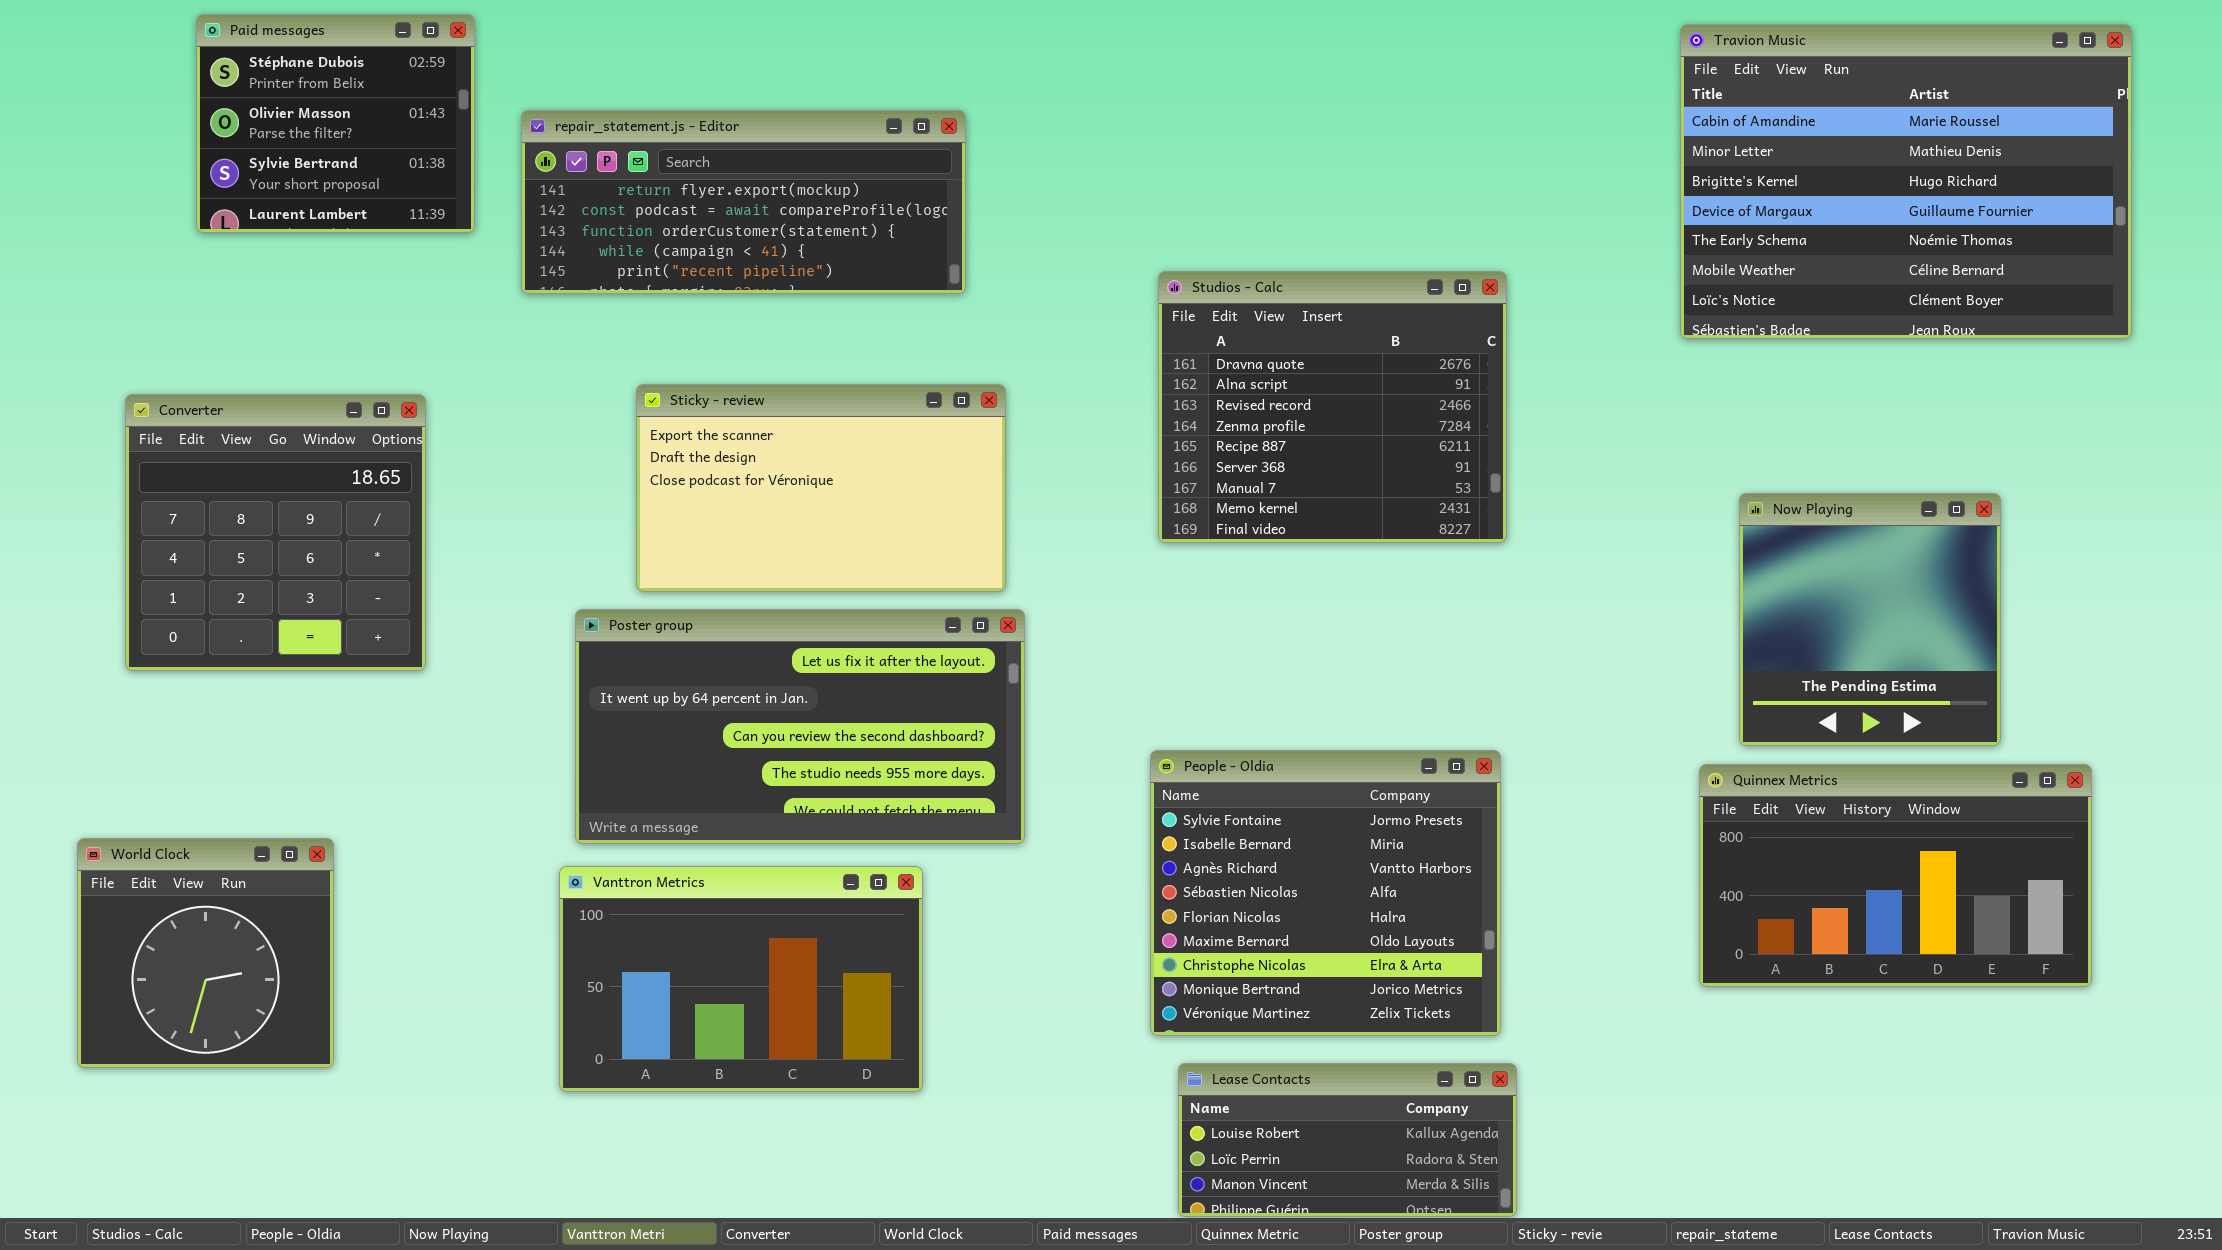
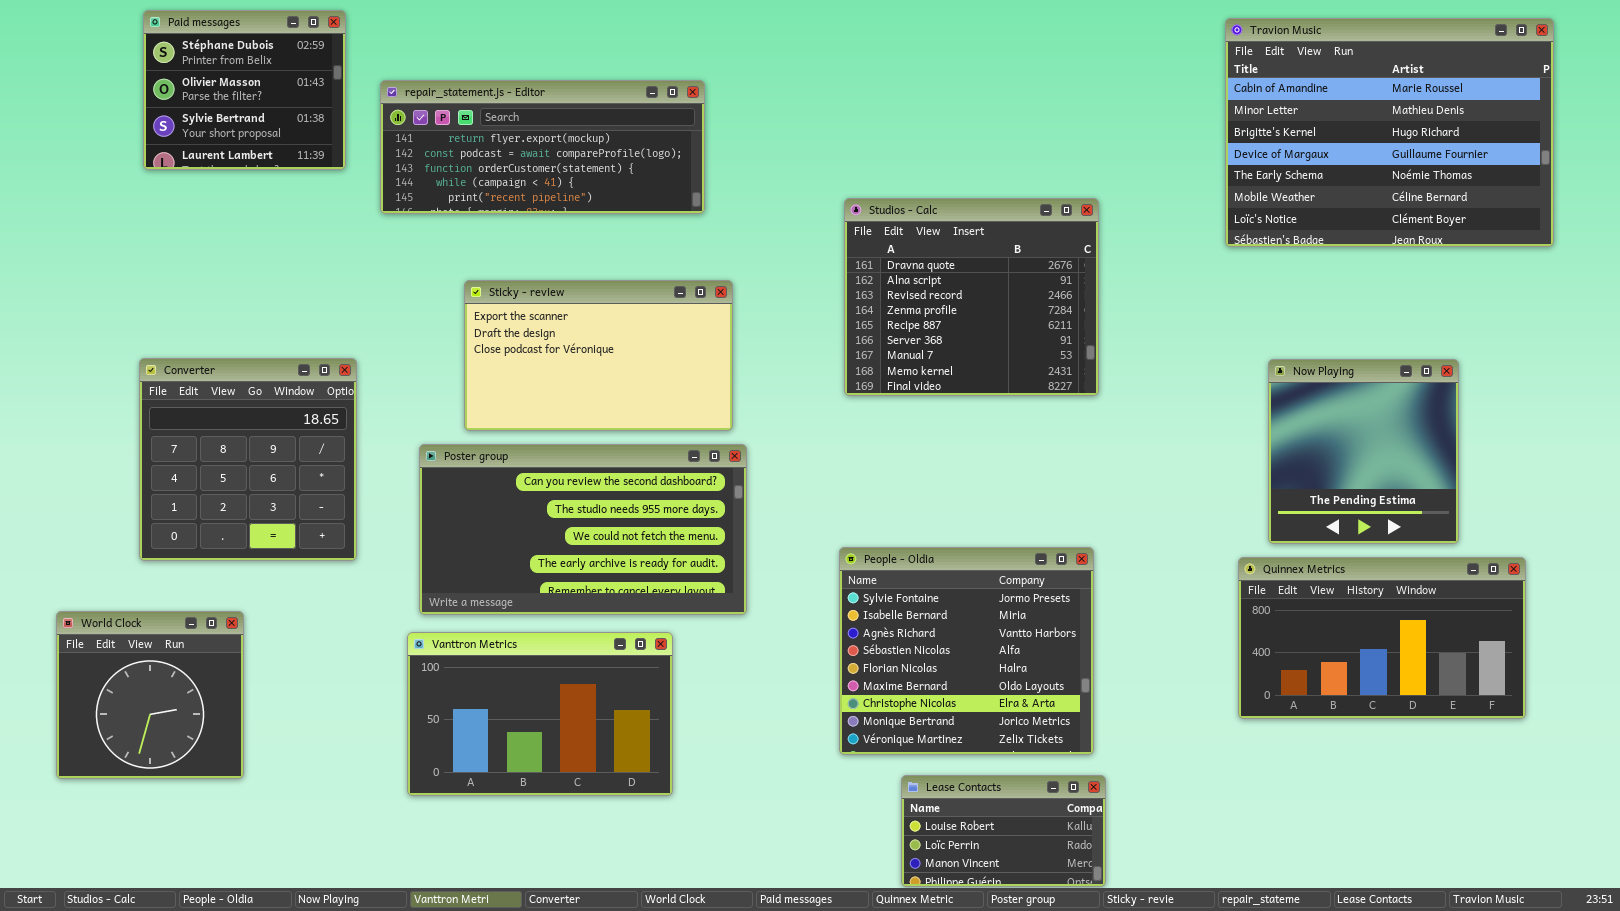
Converter: [125,394,426,671] -> [139,358,357,561], moved
Poster group: [575,609,1025,844] -> [419,444,747,615], scrolled down 2 rows
Lease Contacts: [1178,1063,1517,1217] -> [901,775,1106,887], resized

